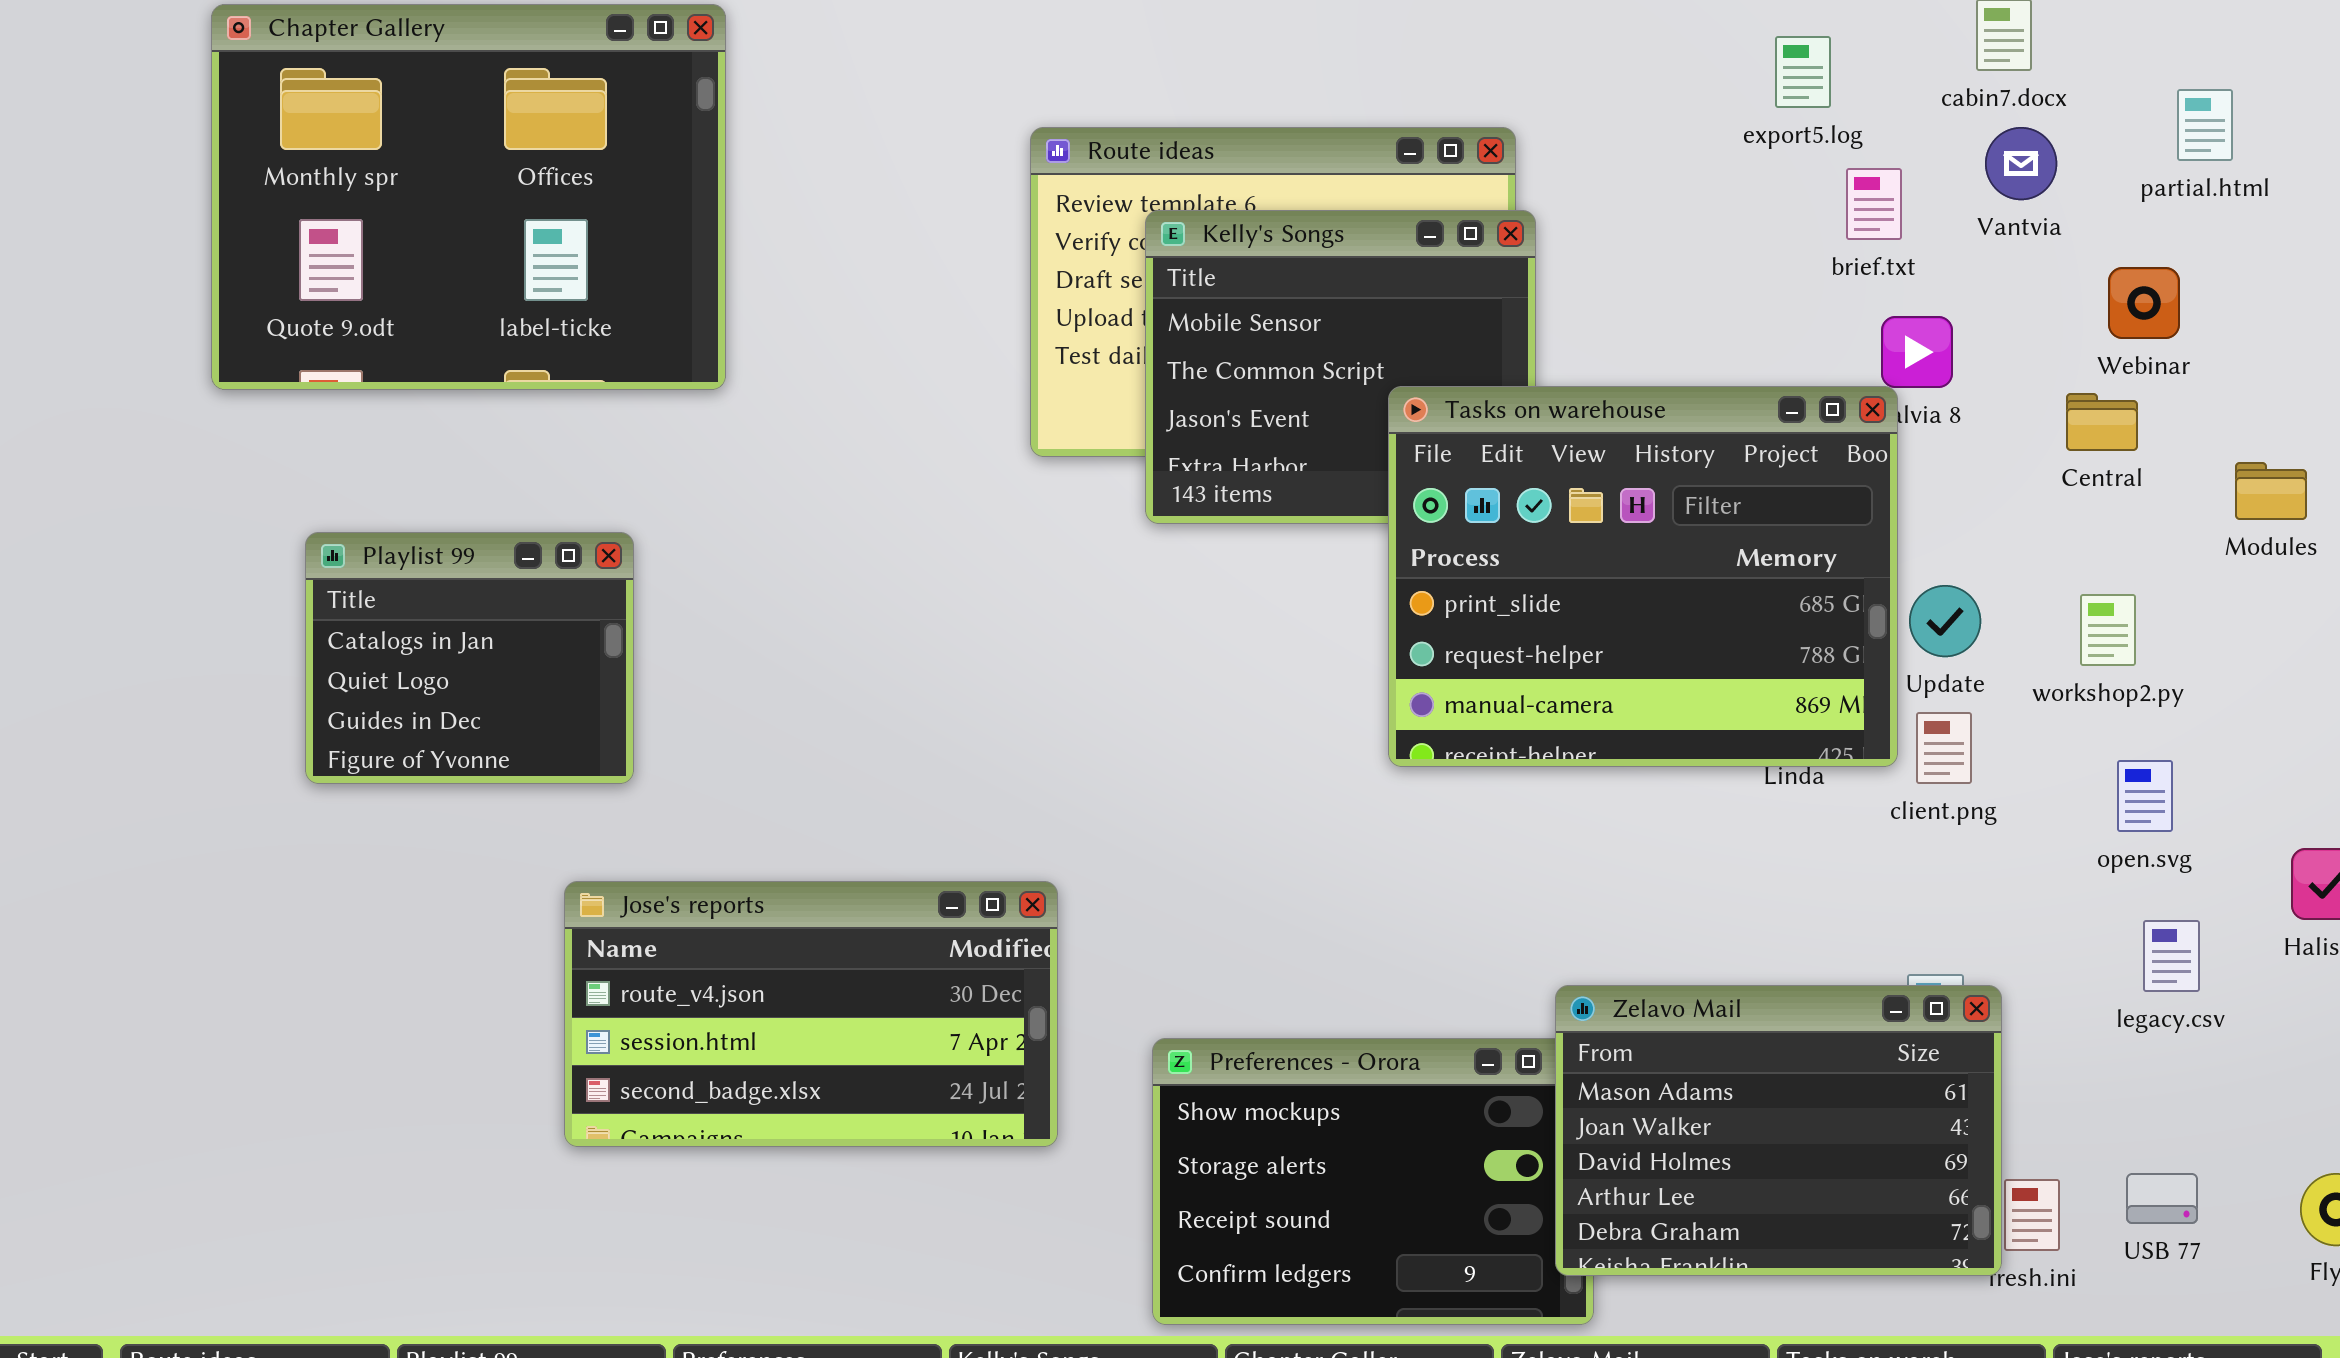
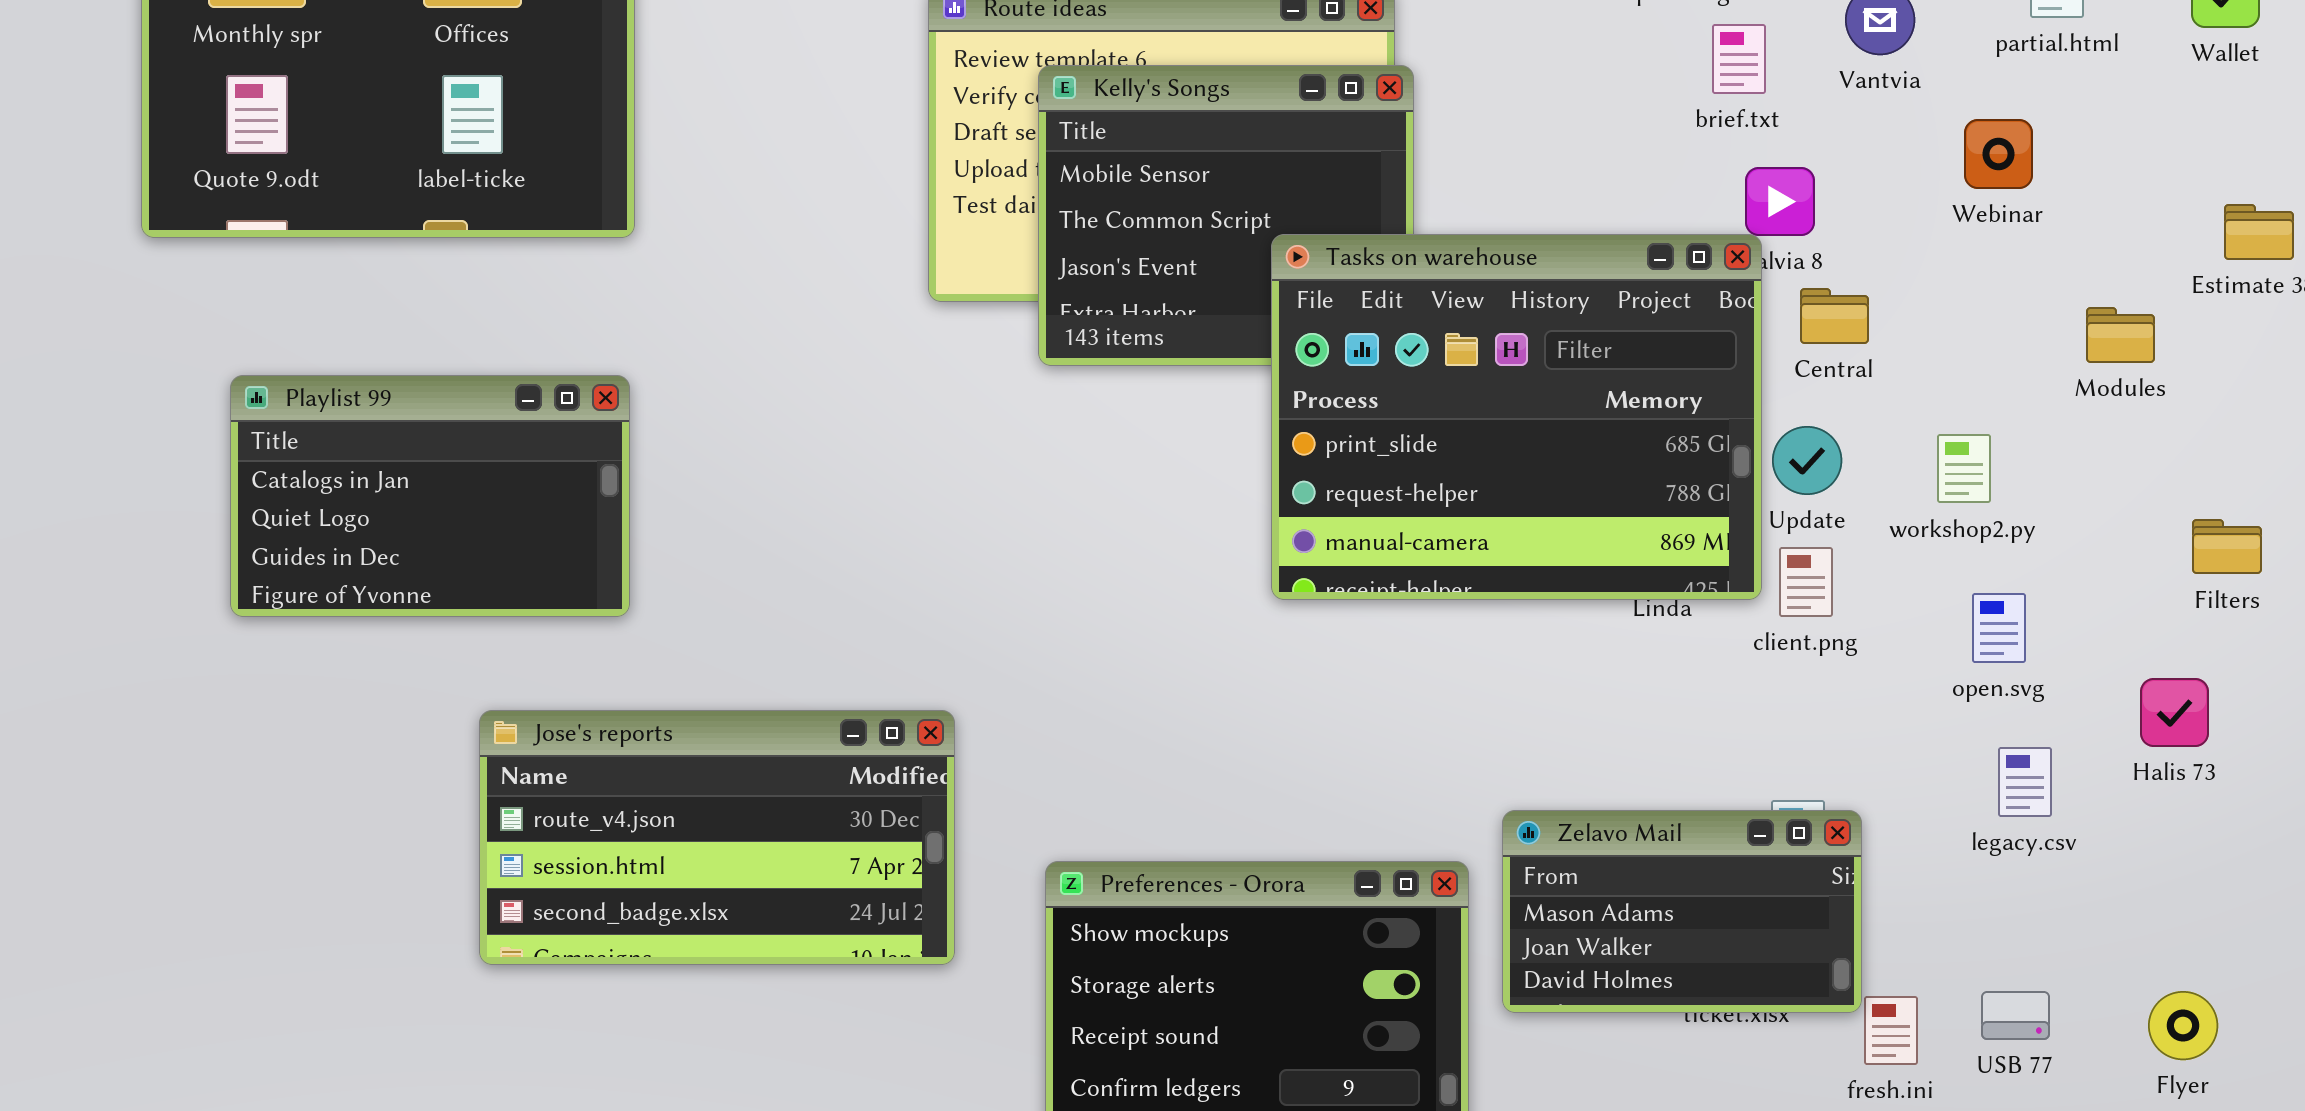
Central: [2066,393,2138,451] -> [1800,288,1869,344], moved
Playlist 99: [305,532,634,784] -> [230,375,630,617], resized
Zelavo Mail: [1555,985,2002,1276] -> [1502,810,1862,1013], resized

